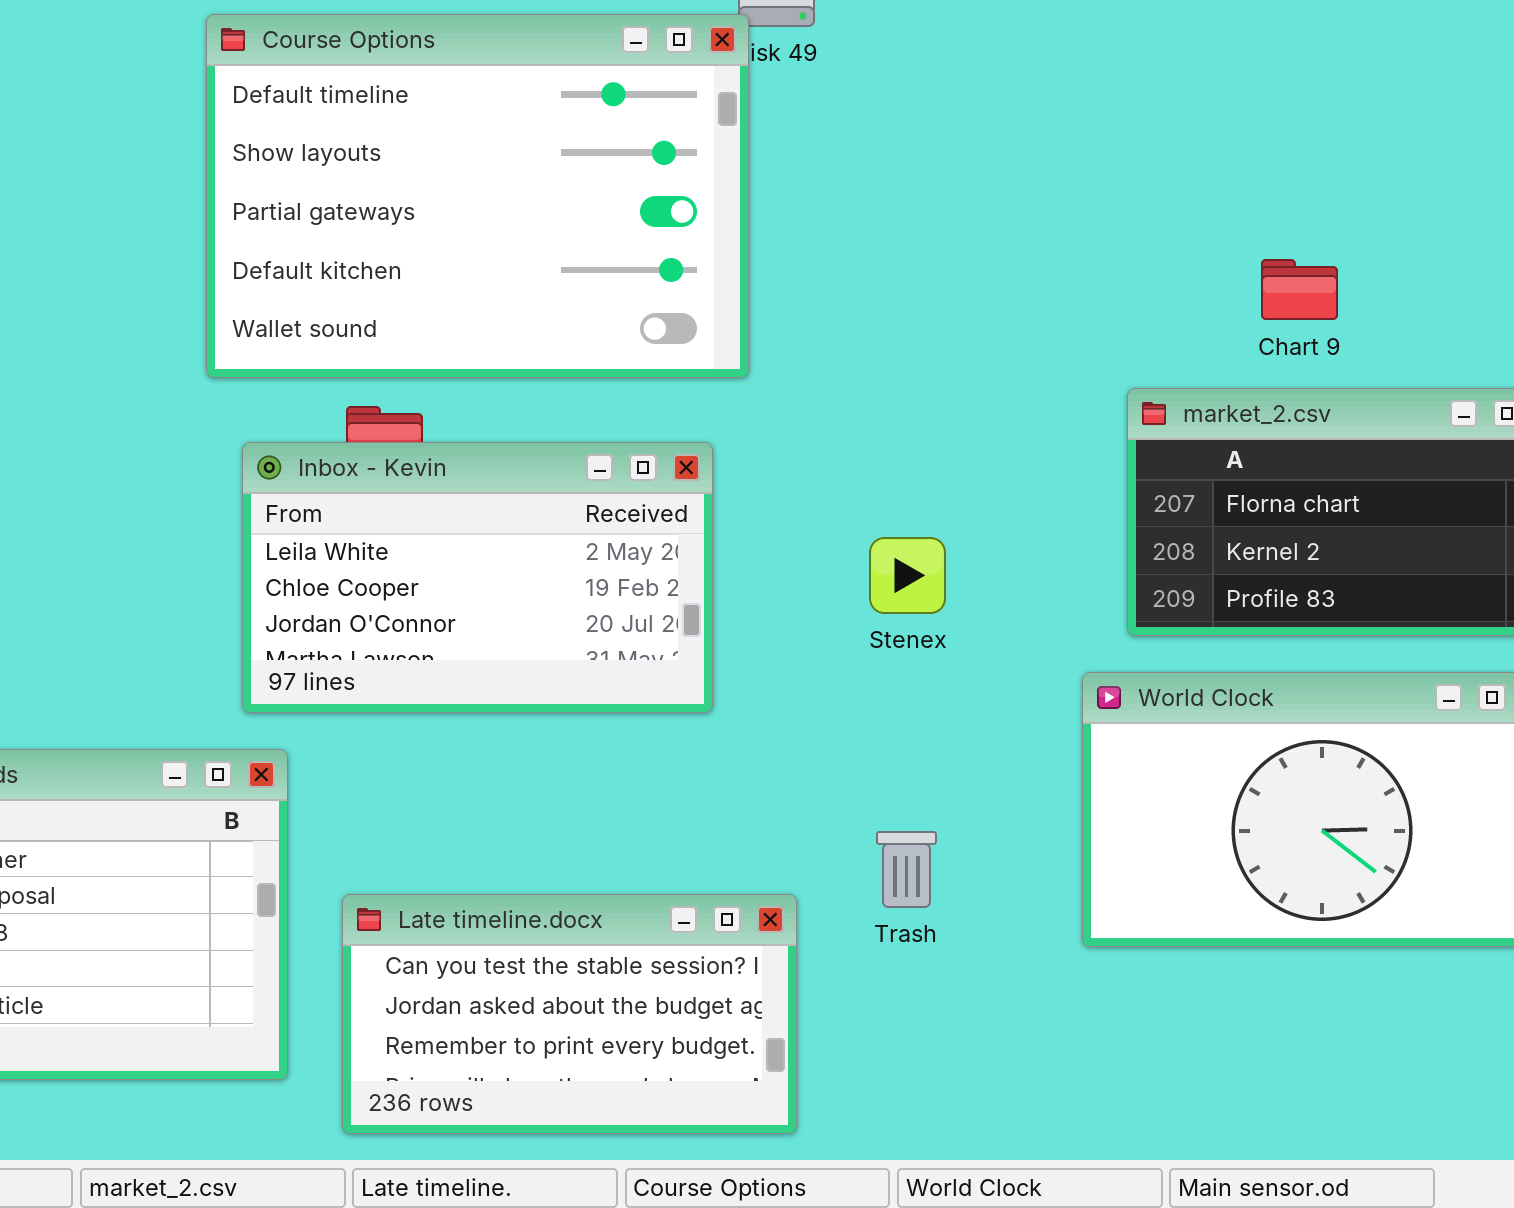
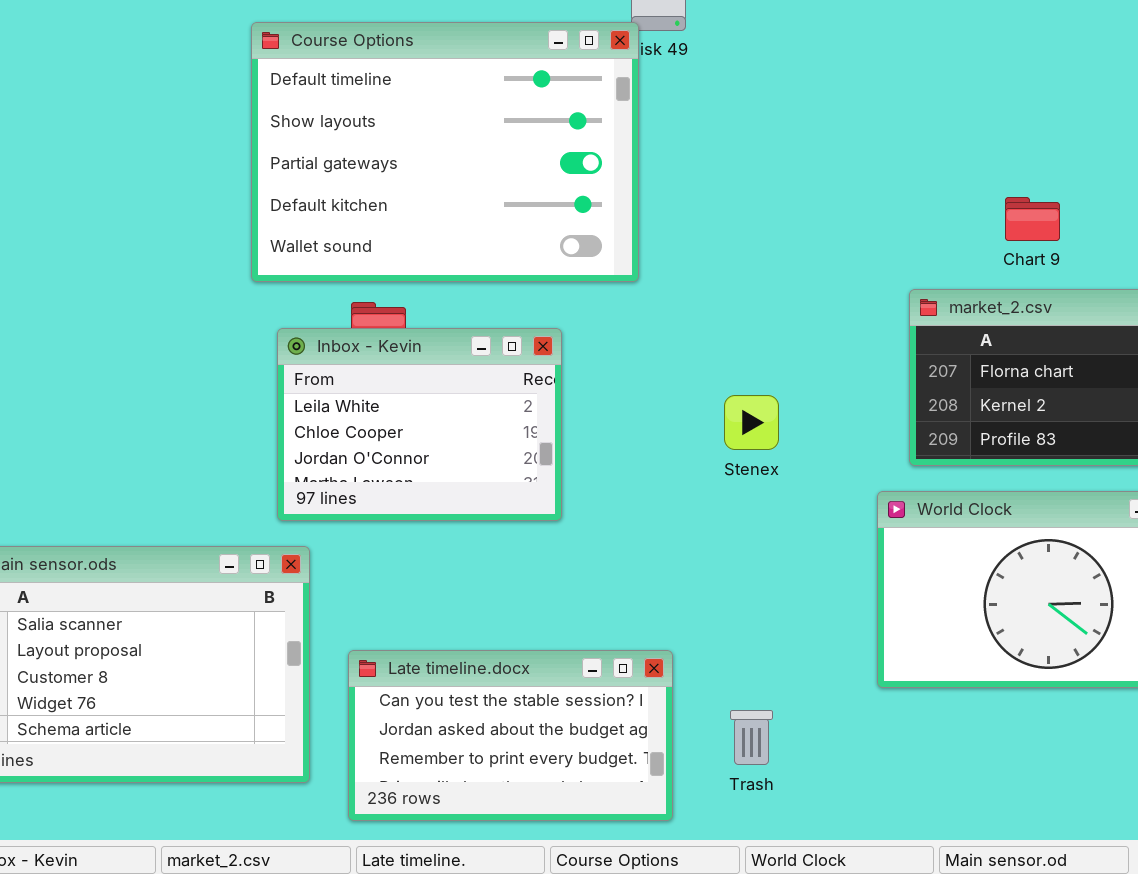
Inbox - Kevin: [242,442,713,713] -> [277,328,562,521], resized
Trash: [876,831,937,908] -> [730,710,773,765], moved

